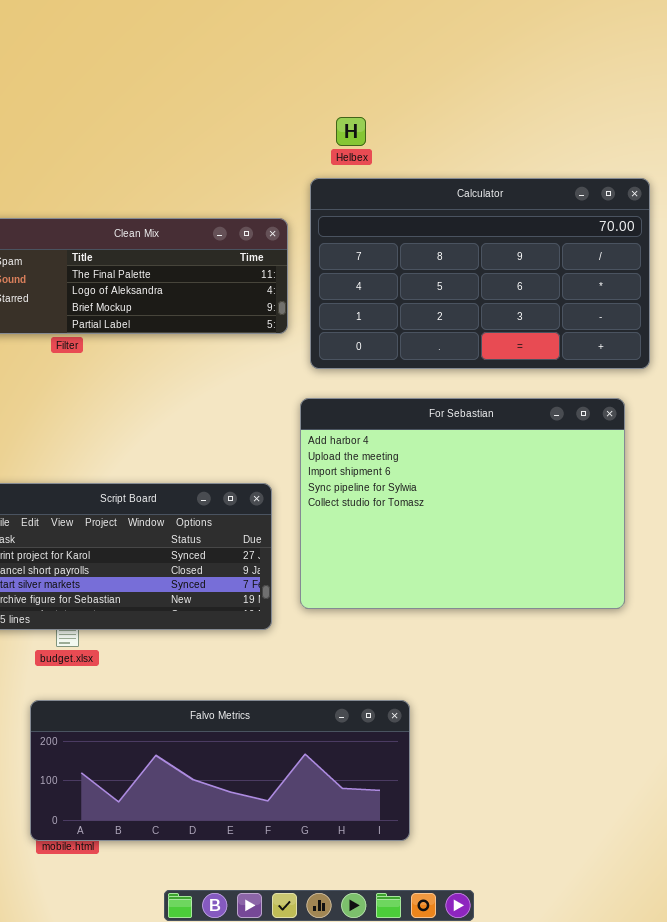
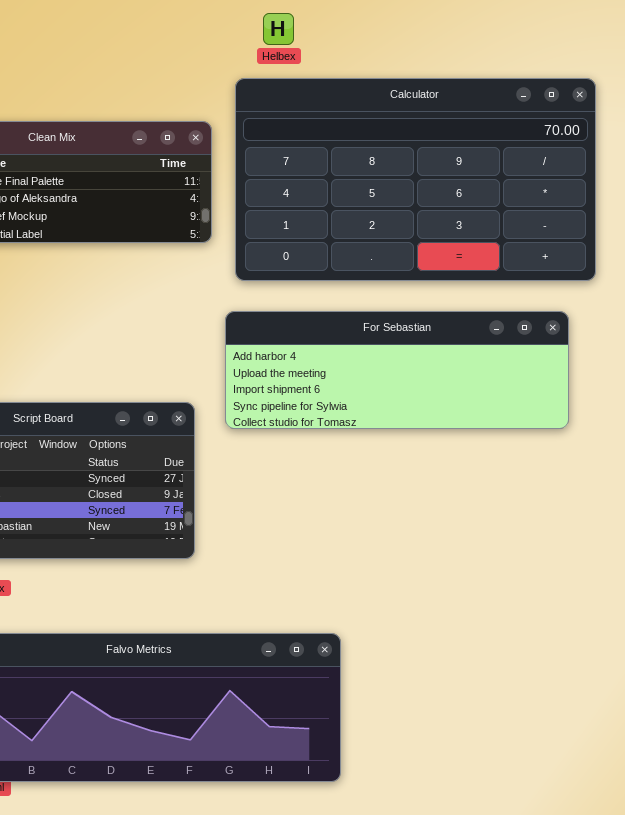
For Sebastian: [300,398,625,609] -> [225,311,569,429], resized

